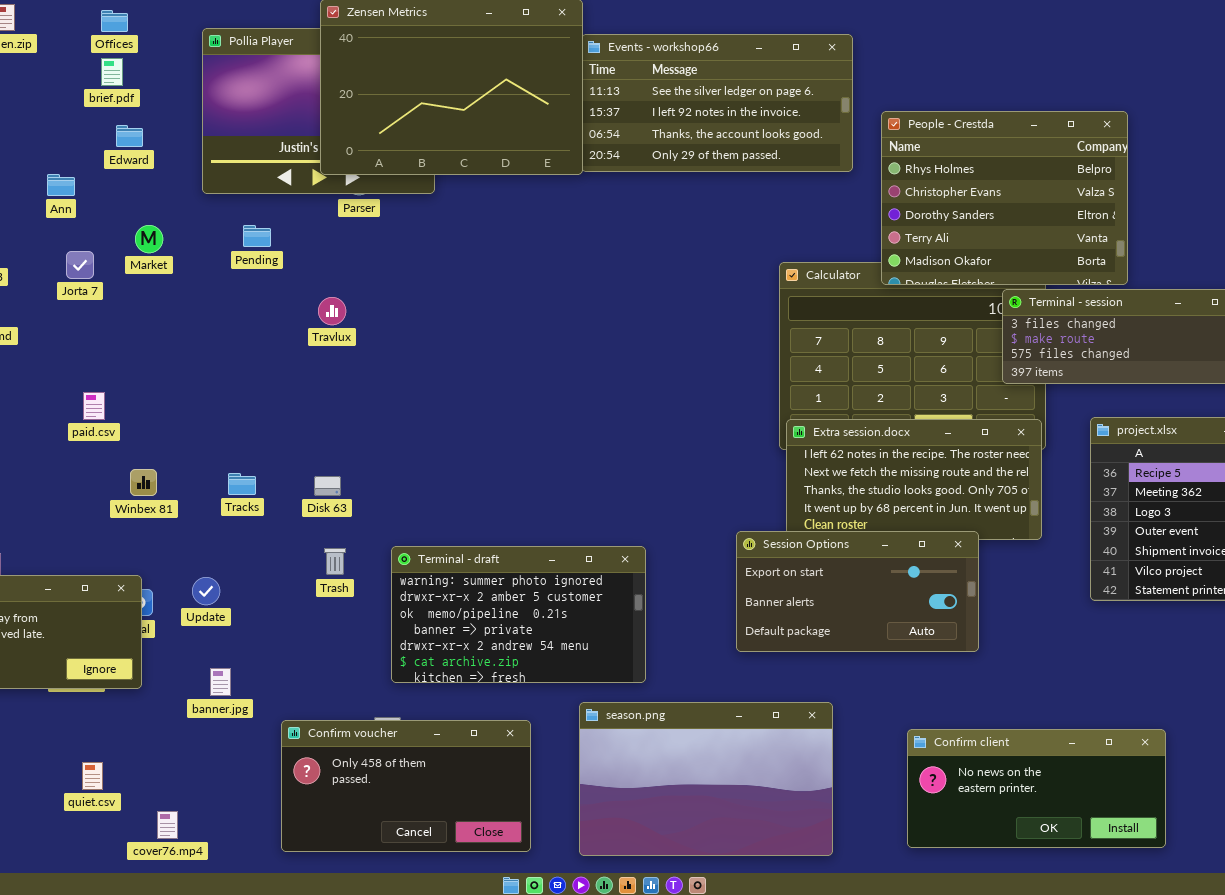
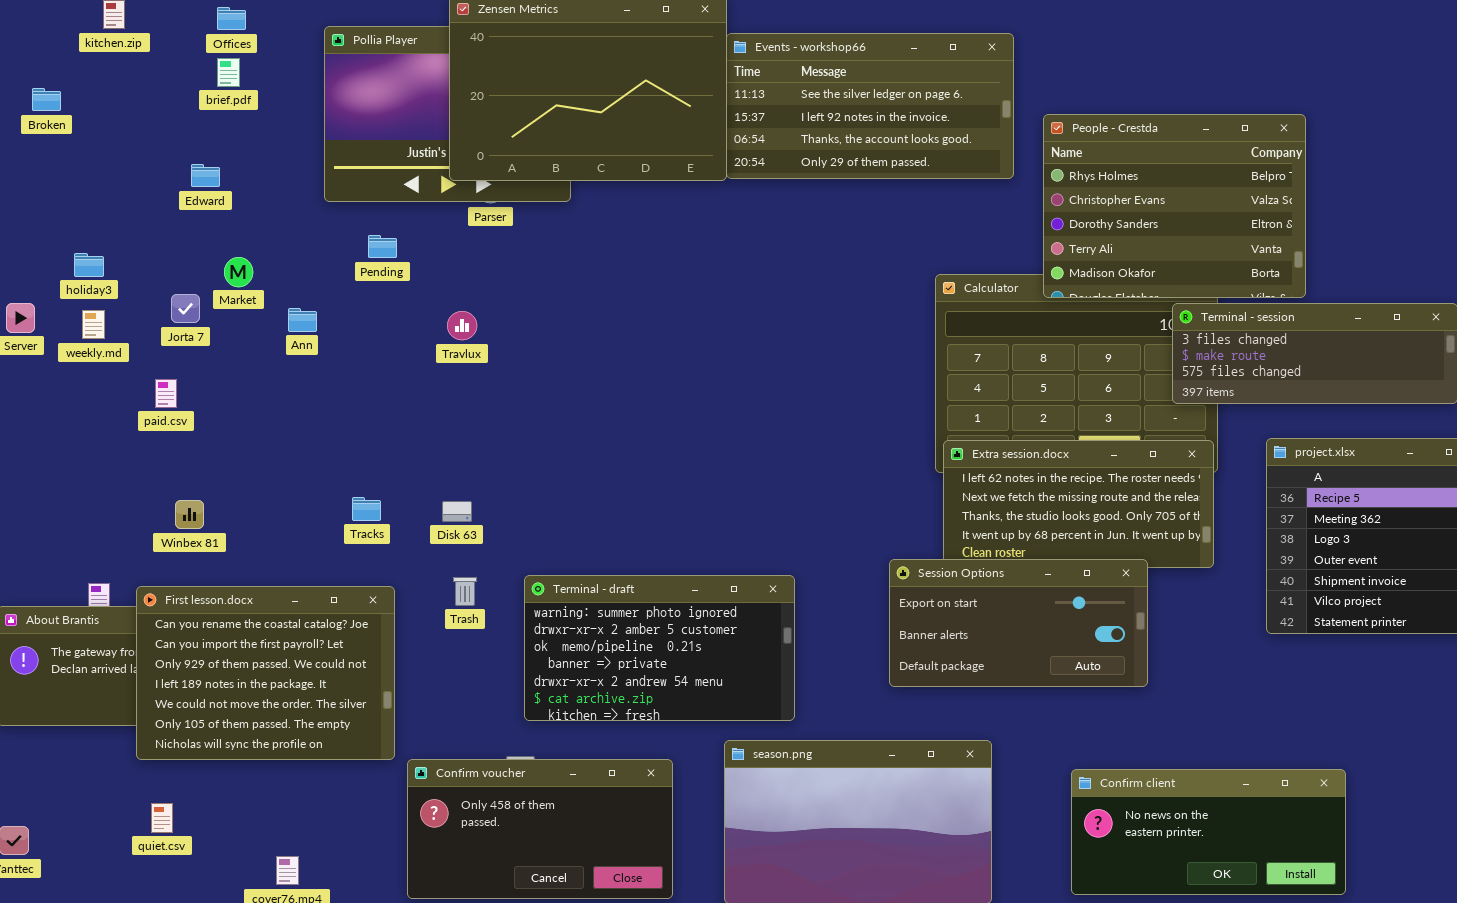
Edward: [116,125,143,147] -> [191,164,220,187], moved
Ann: [47,174,75,196] -> [288,308,317,332], moved
Market: [135,225,163,253] -> [224,257,253,287], moved
Jorta 7: [66,251,94,279] -> [171,294,200,323], moved
paid.csv: [83,392,105,420] -> [155,379,177,408], moved
Winbex 81: [130,469,157,496] -> [175,500,204,529], moved
First lesson.docx: none -> [136,586,395,760], opened
quiet.csv: [82,762,103,790] -> [151,803,173,833], moved

